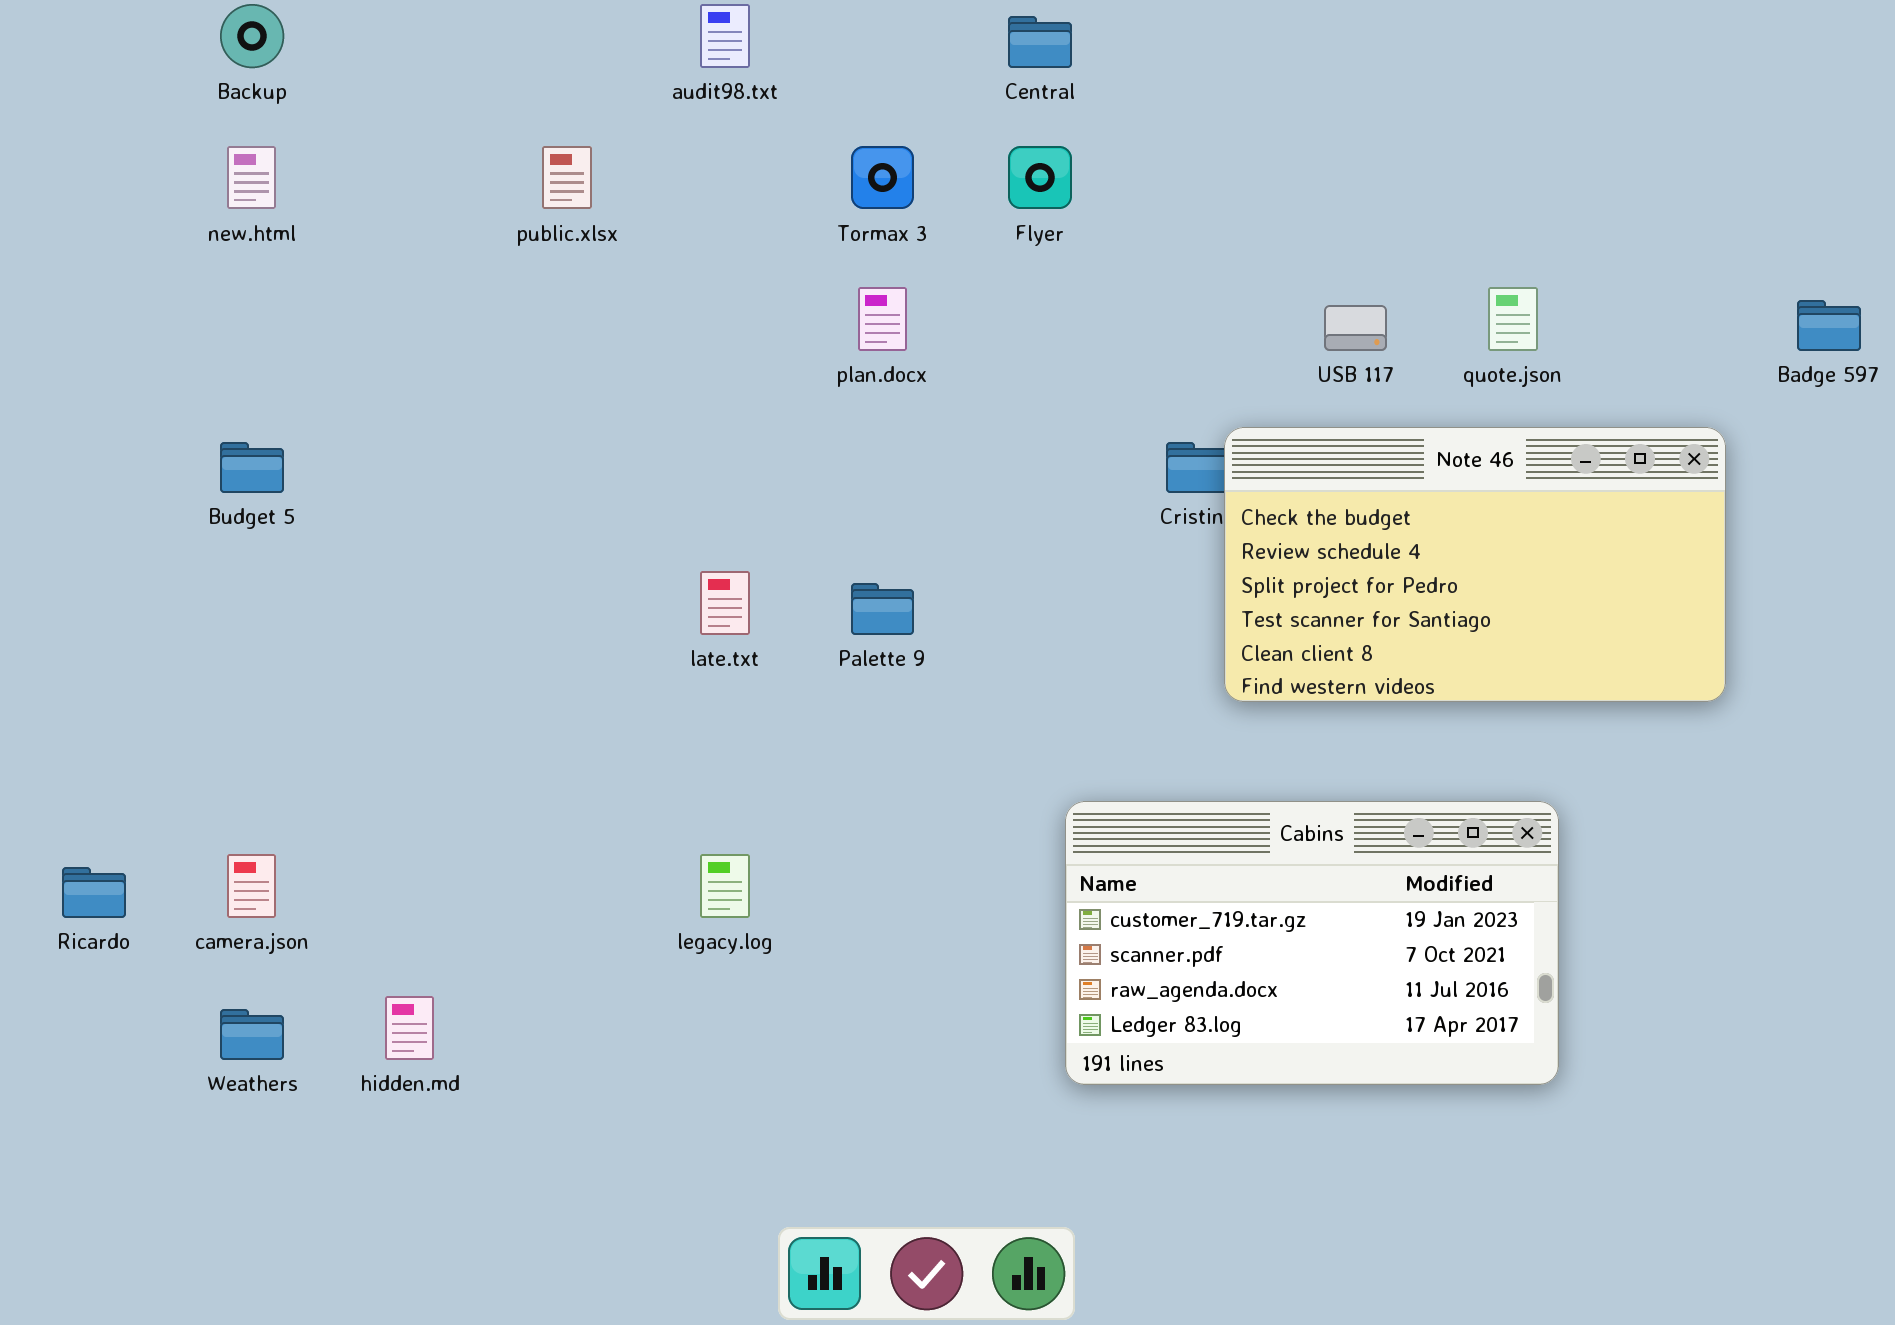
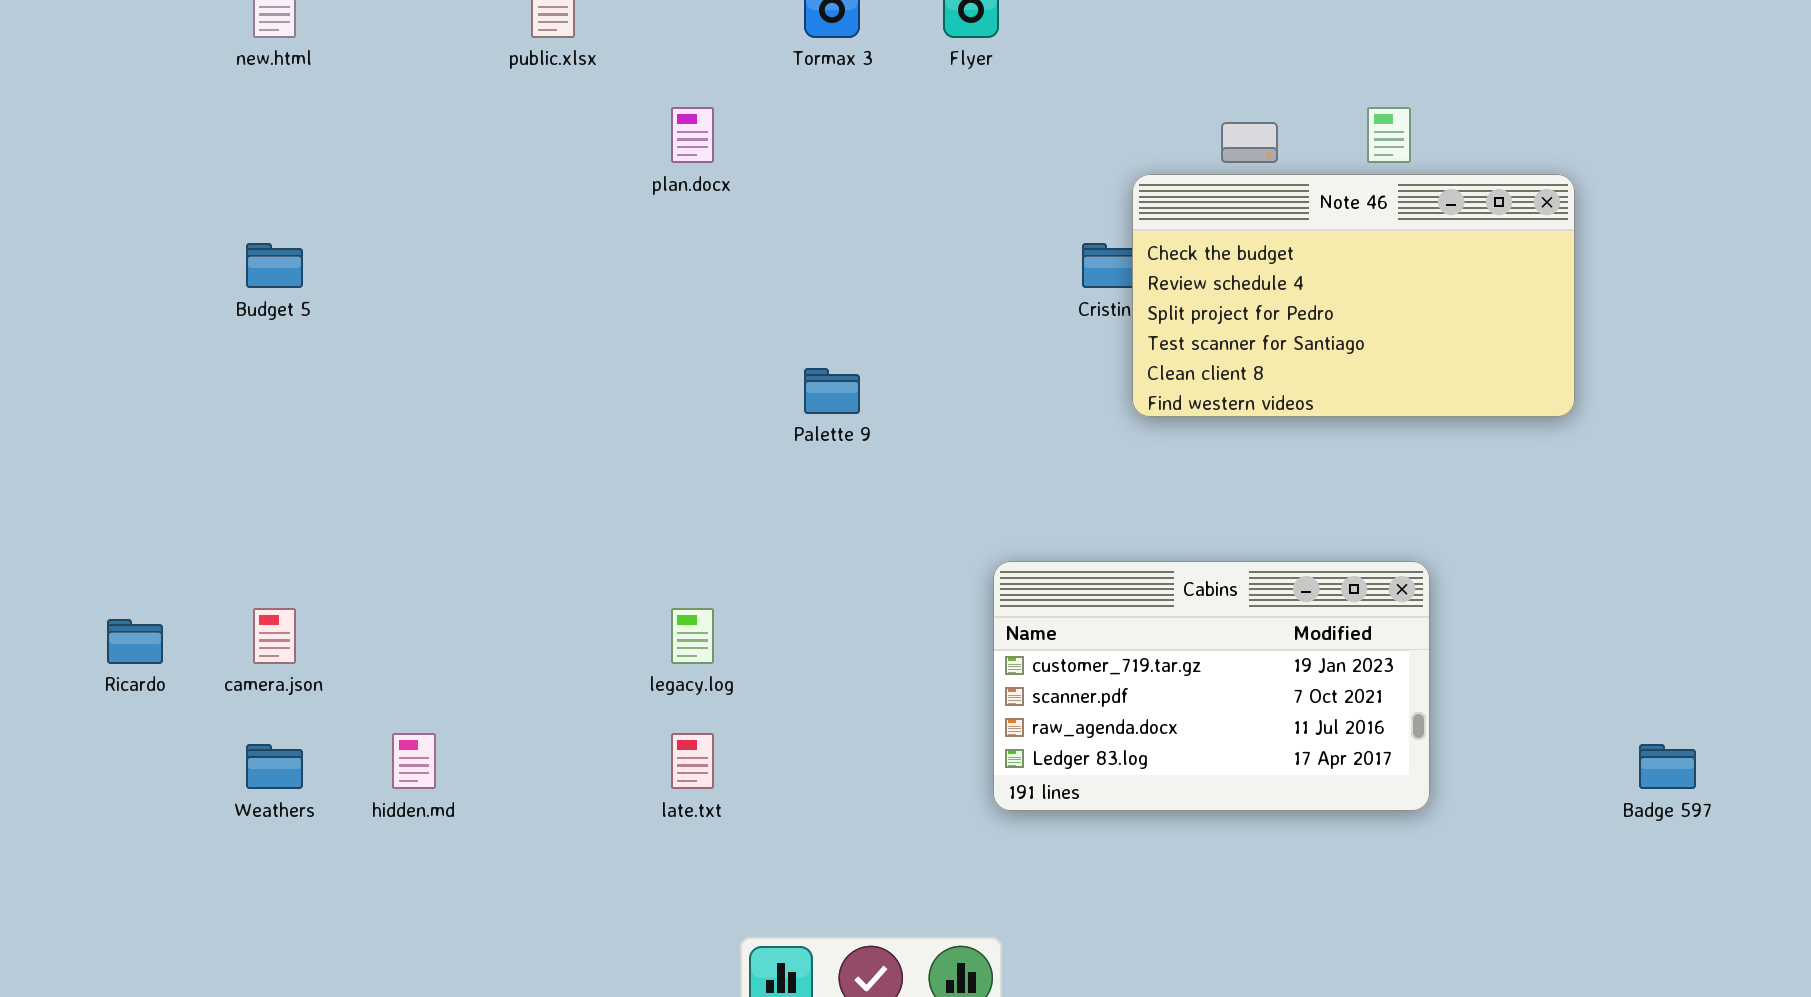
plan.docx: [858,287,907,351] -> [671,107,714,163], moved
Badge 597: [1797,300,1861,351] -> [1639,744,1696,789], moved
Note 46: [1224,427,1726,702] -> [1132,174,1575,417], moved
late.txt: [700,571,750,635] -> [671,733,714,789], moved

